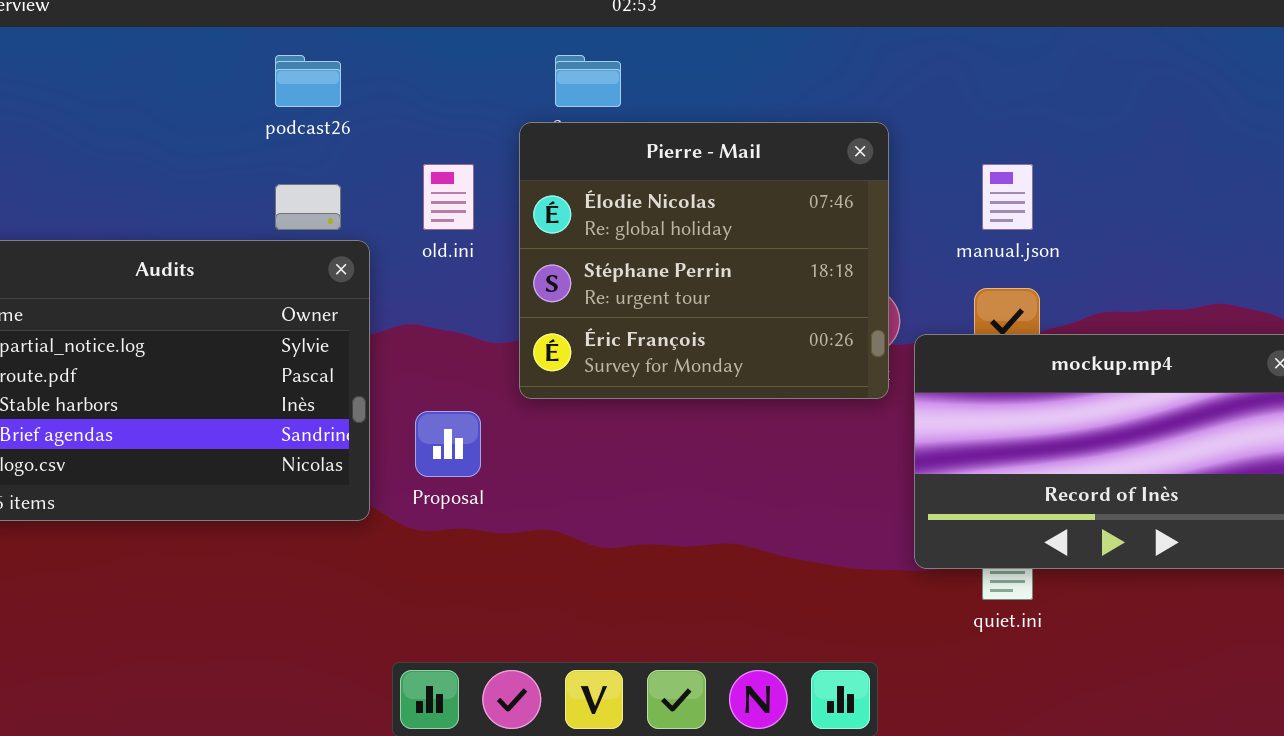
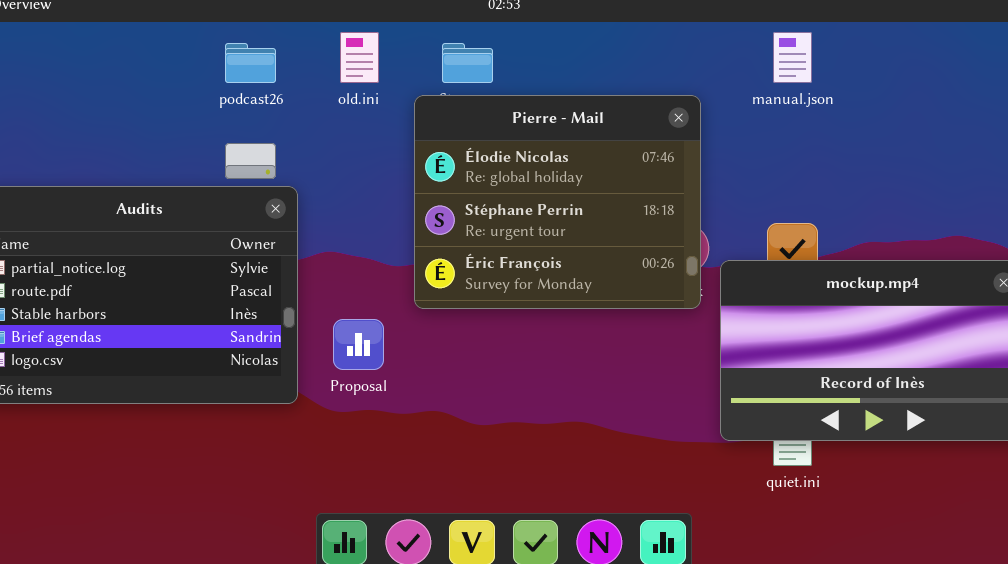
old.ini: [423,164,474,230] -> [340,32,379,83], moved
manual.json: [982,164,1033,230] -> [773,32,812,83], moved

